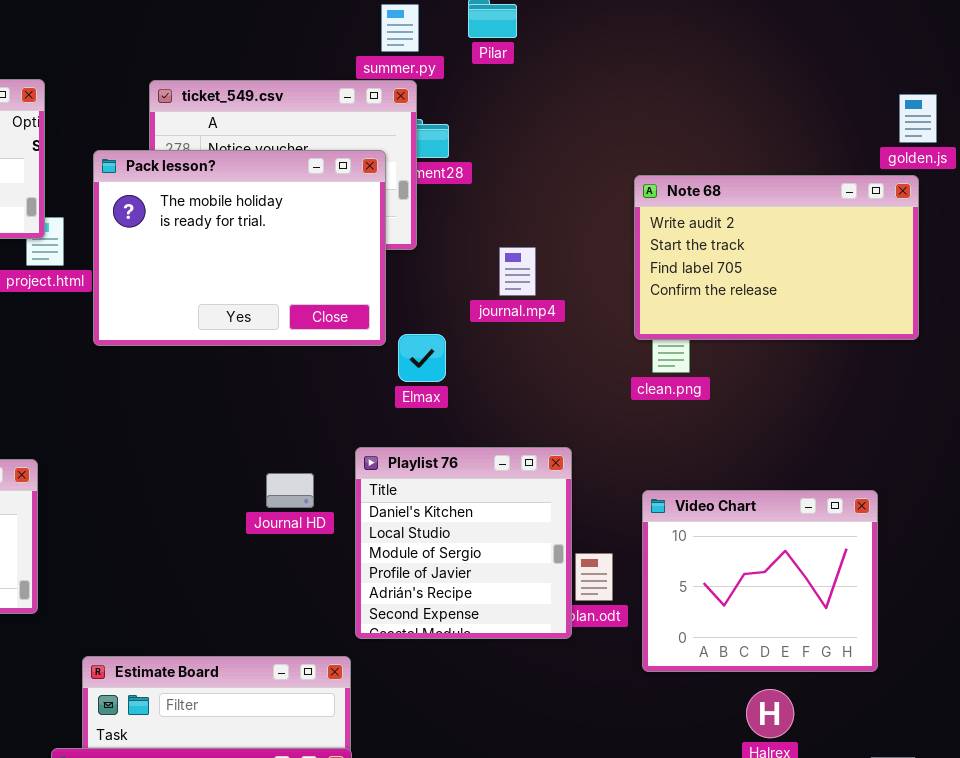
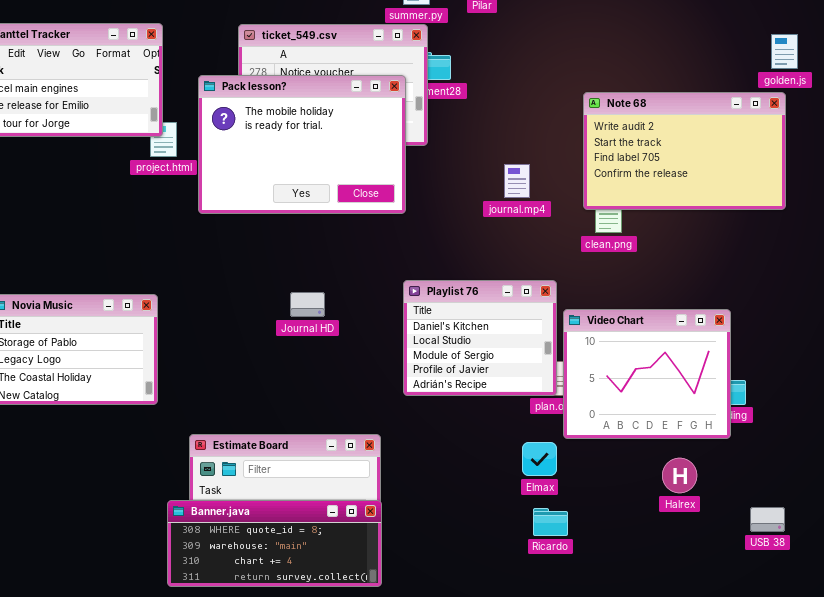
journal.mp4: [499,247,536,296] -> [504,164,530,198], moved
Elmax: [398,334,446,382] -> [522,442,557,476], moved
Playlist 76: [355,447,572,639] -> [403,280,557,396], moved, resized
Journal HD: [266,473,314,508] -> [290,292,325,317], moved
Video Chart: [642,490,878,672] -> [563,309,731,439], moved

